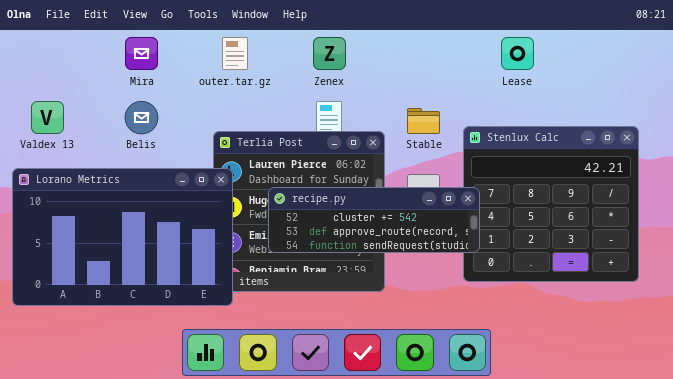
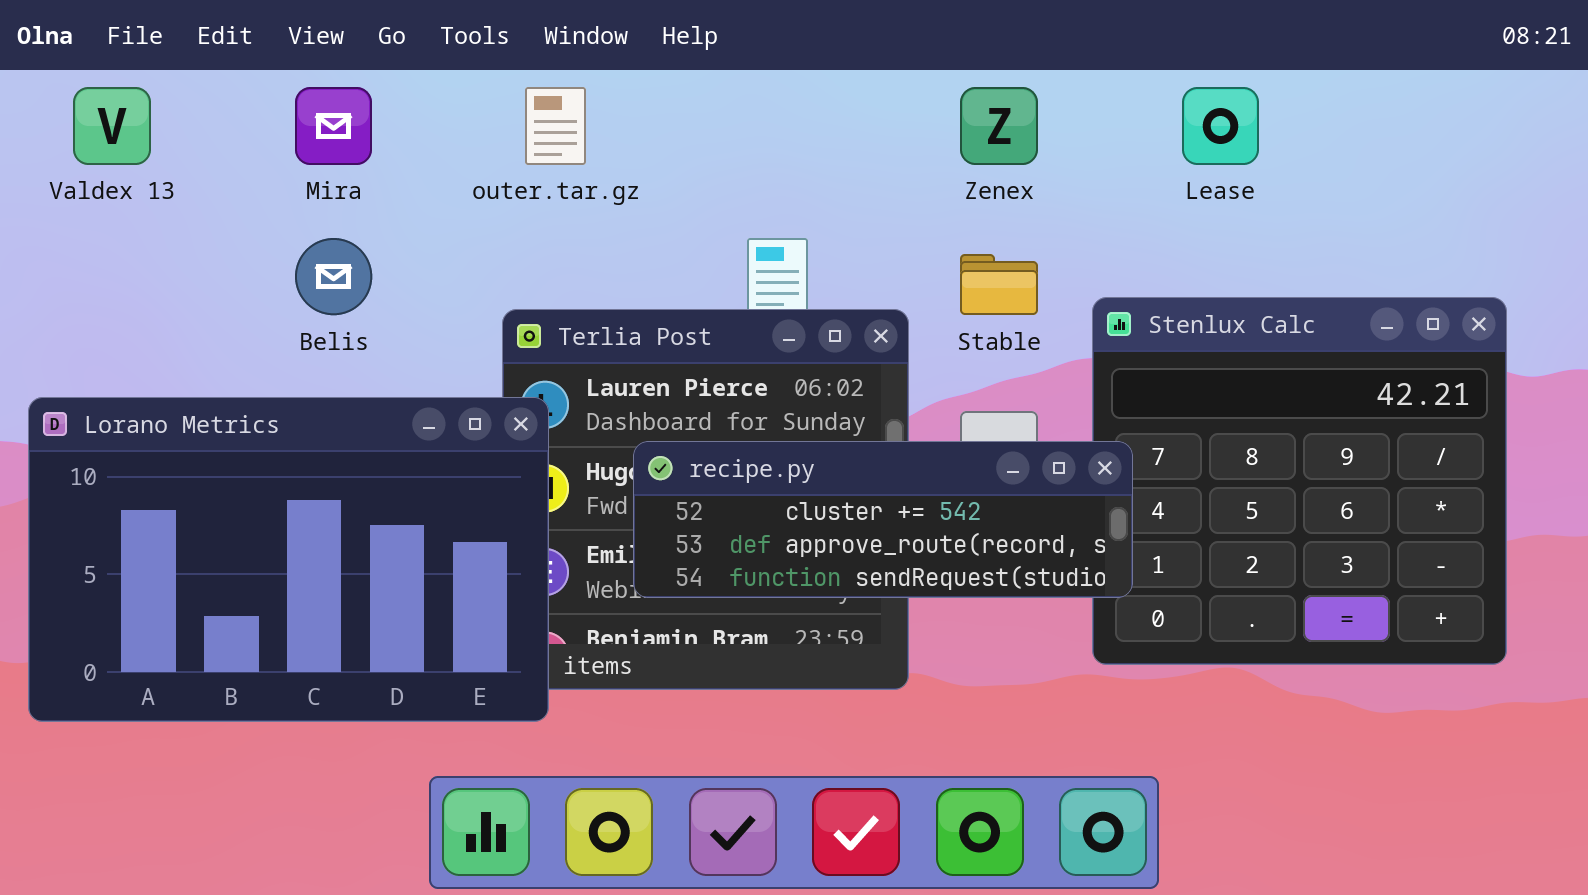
Zenex: [313,37,346,70] -> [960,87,1038,165], moved
Valdex 13: [31,101,64,134] -> [73,87,151,165], moved

